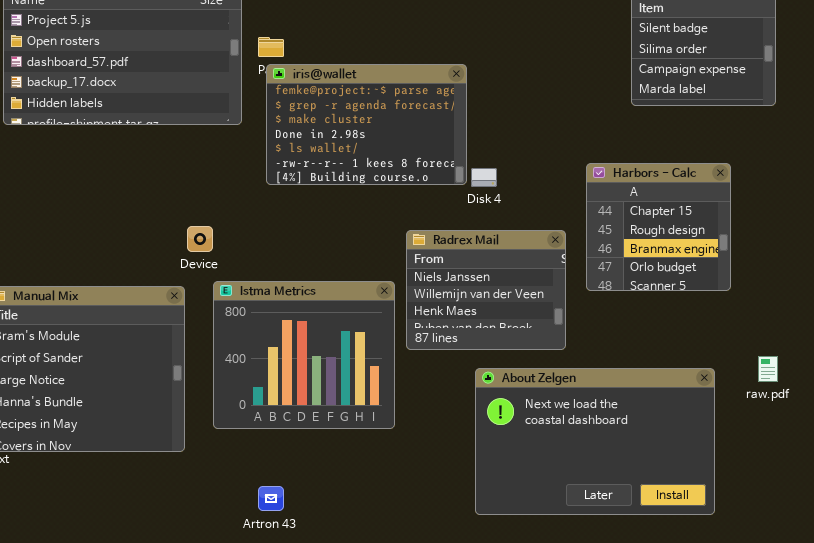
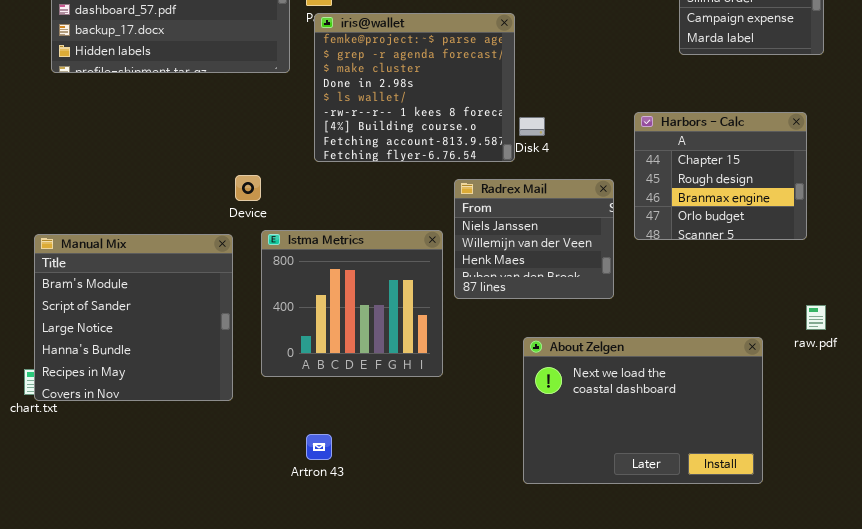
iris@wallet: [266,64,467,185] -> [314,13,515,162], resized
Harbors - Calc: [586,163,731,291] -> [634,112,807,240], resized
About Zelgen: [475,368,715,515] -> [523,337,763,484], moved

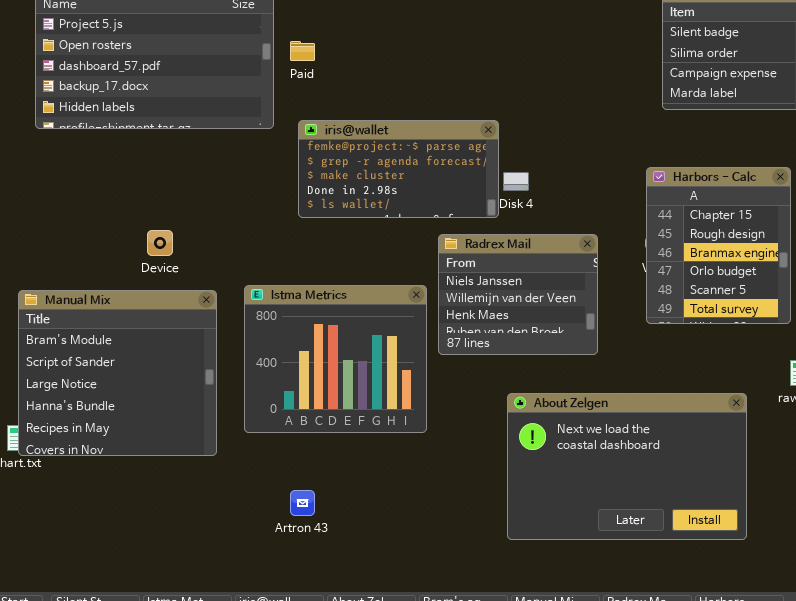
iris@wallet: [314,13,515,162] -> [298,120,499,218], resized
Harbors - Calc: [634,112,807,240] -> [646,167,791,324], resized
Device: [235,175,261,201] -> [147,230,173,256], moved

